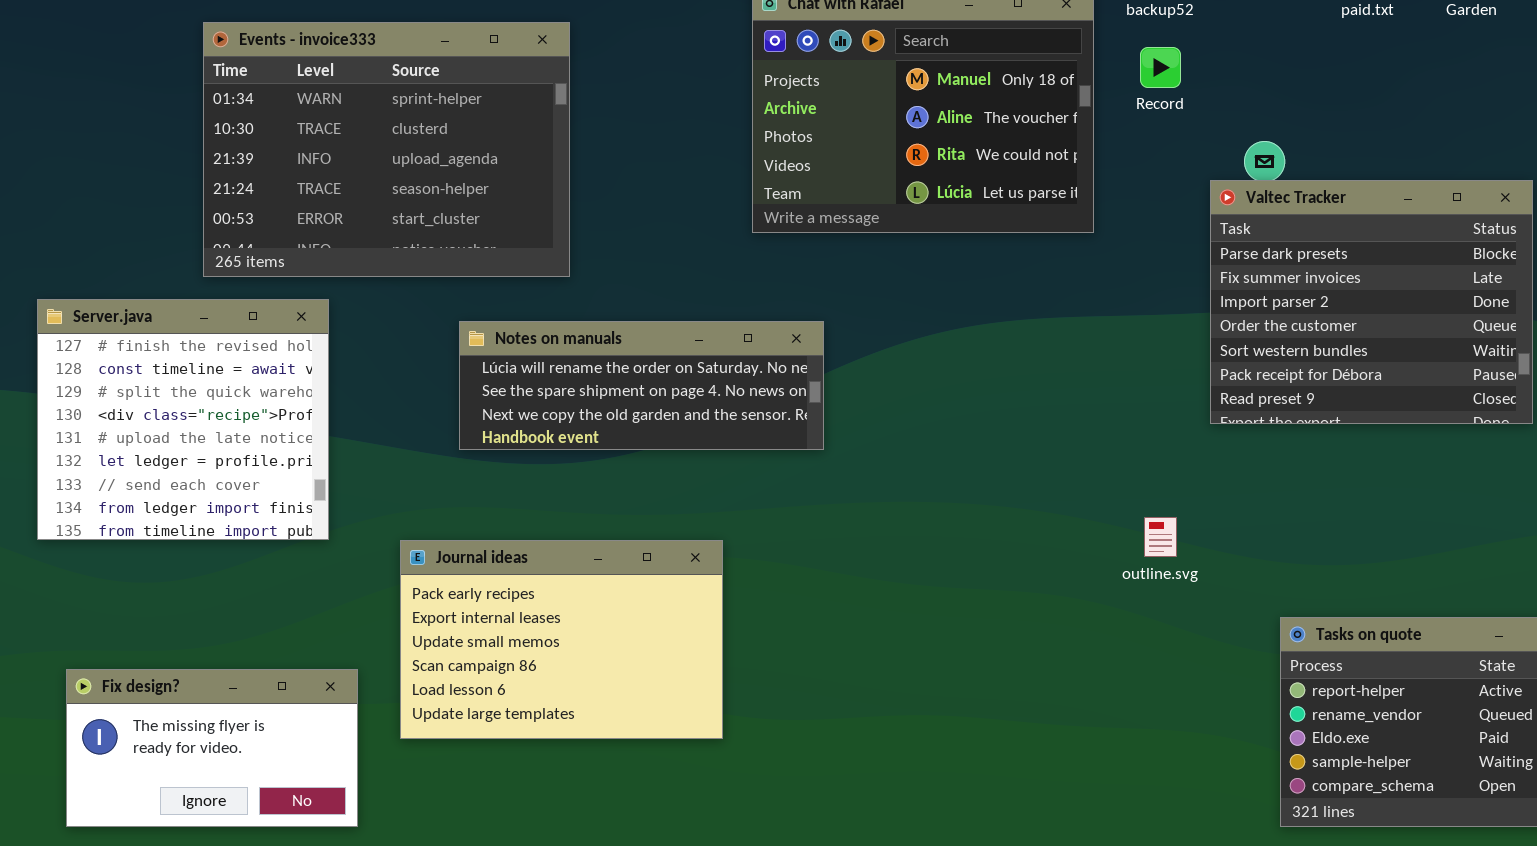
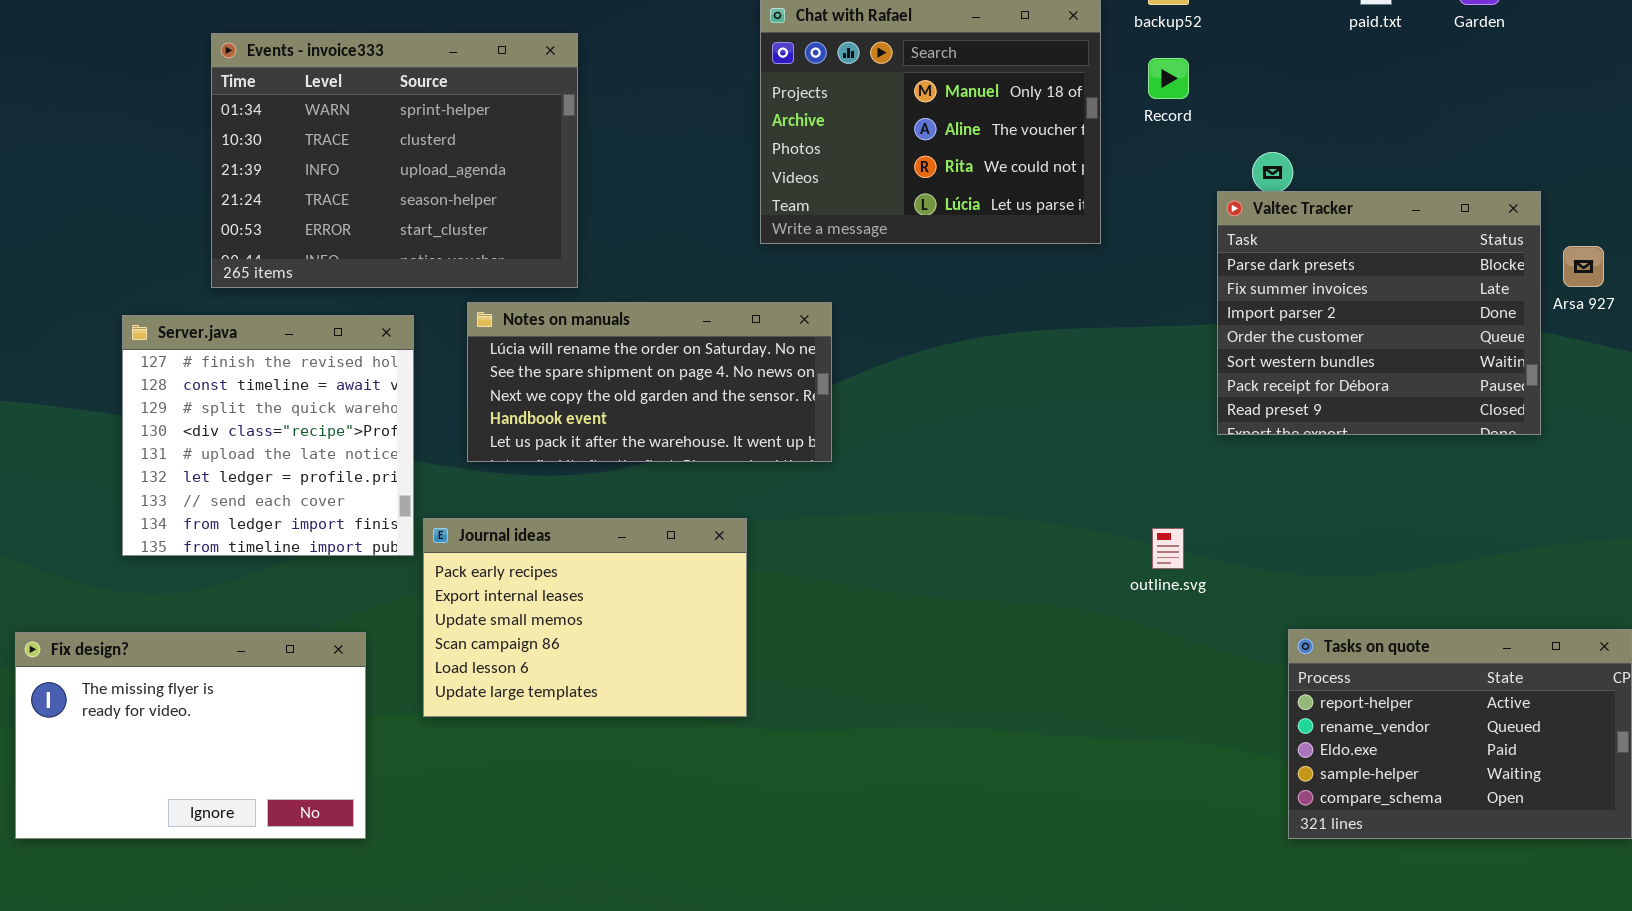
Server.java: [37,299,329,540] -> [122,315,414,556], moved
Notes on manuals: [459,321,824,450] -> [467,302,832,462], resized
Journal ideas: [400,540,723,739] -> [423,518,747,717], moved
Fix design?: [66,669,358,827] -> [15,632,366,839], resized

